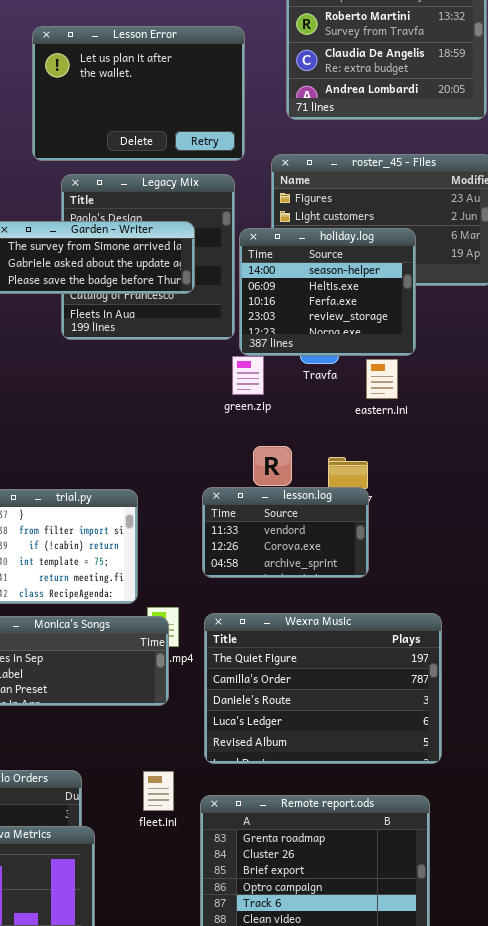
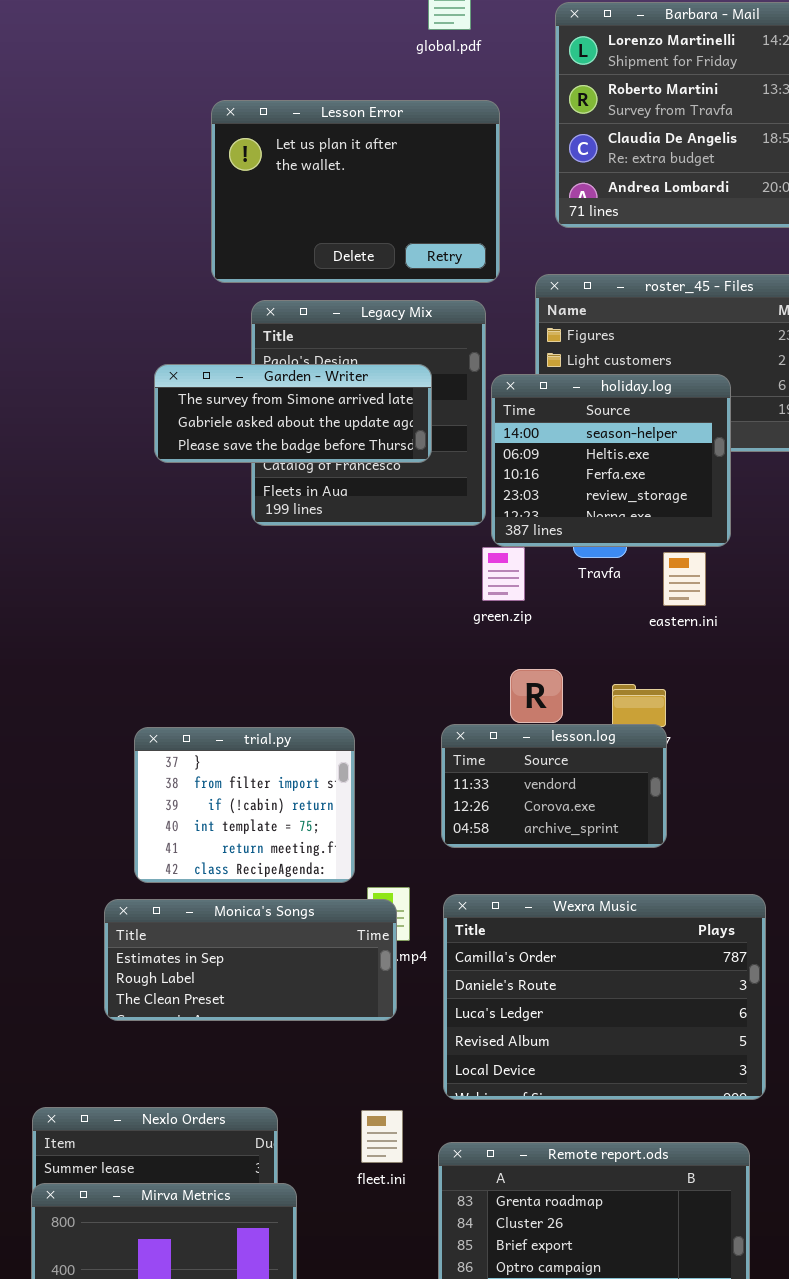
Wexra Music: [204,613,442,764] -> [443,894,766,1100], scrolled down 1 row

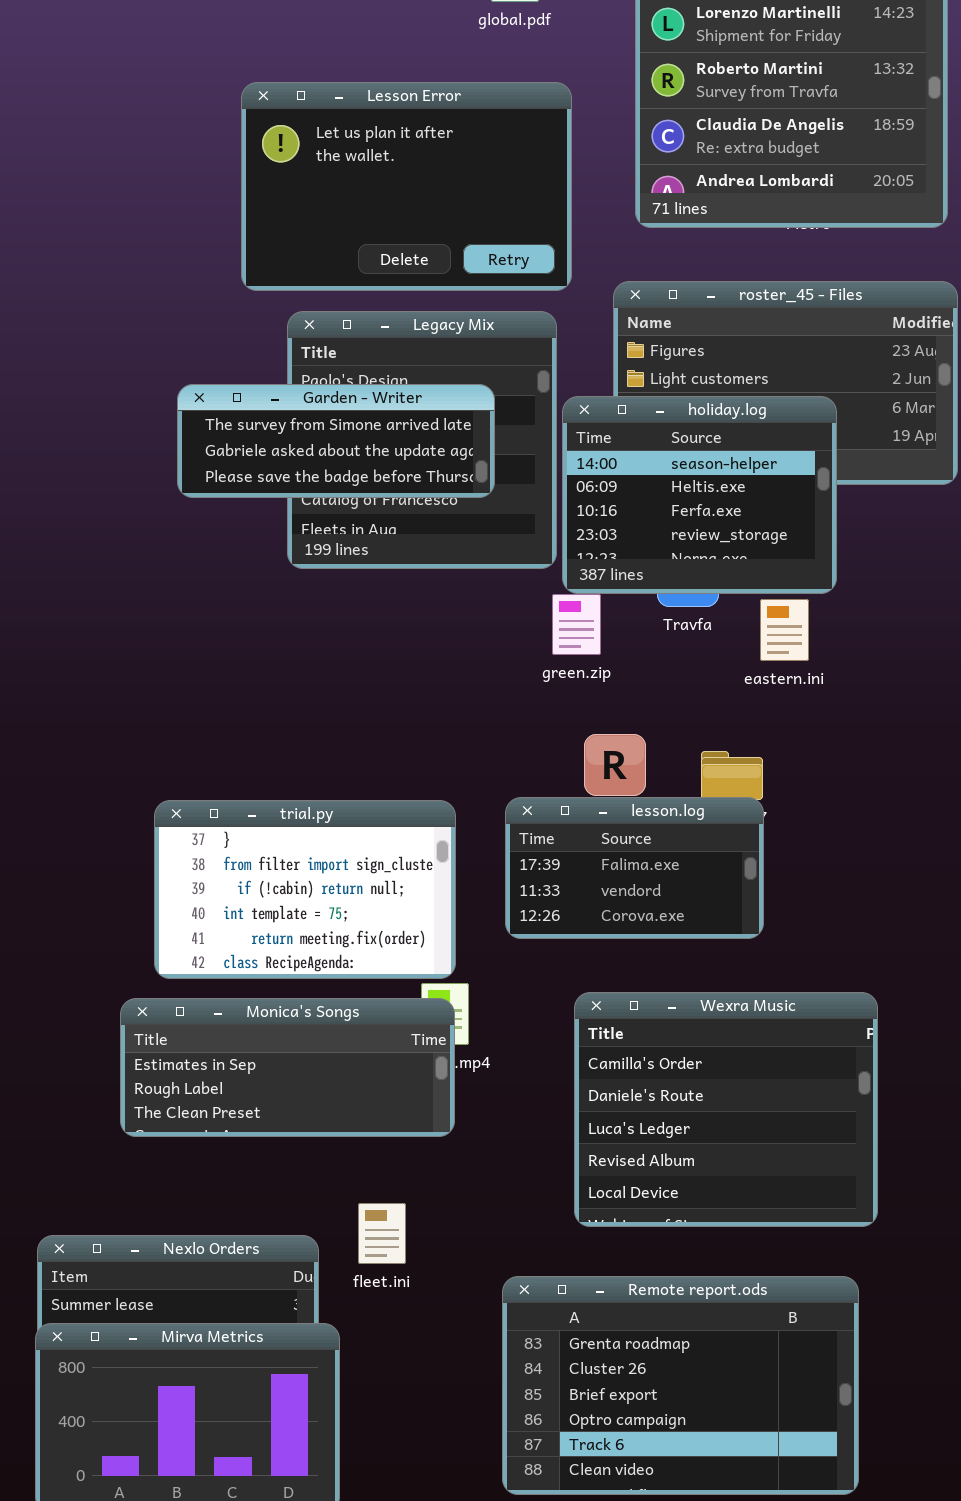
lesson.log: [441,724,667,848] -> [505,797,764,939], scrolled up 1 row
trial.py: [134,727,355,883] -> [154,800,456,979], resized
Wexra Music: [443,894,766,1100] -> [574,992,878,1227], resized
fleet.ini: [361,1110,403,1163] -> [358,1203,406,1264], moved

